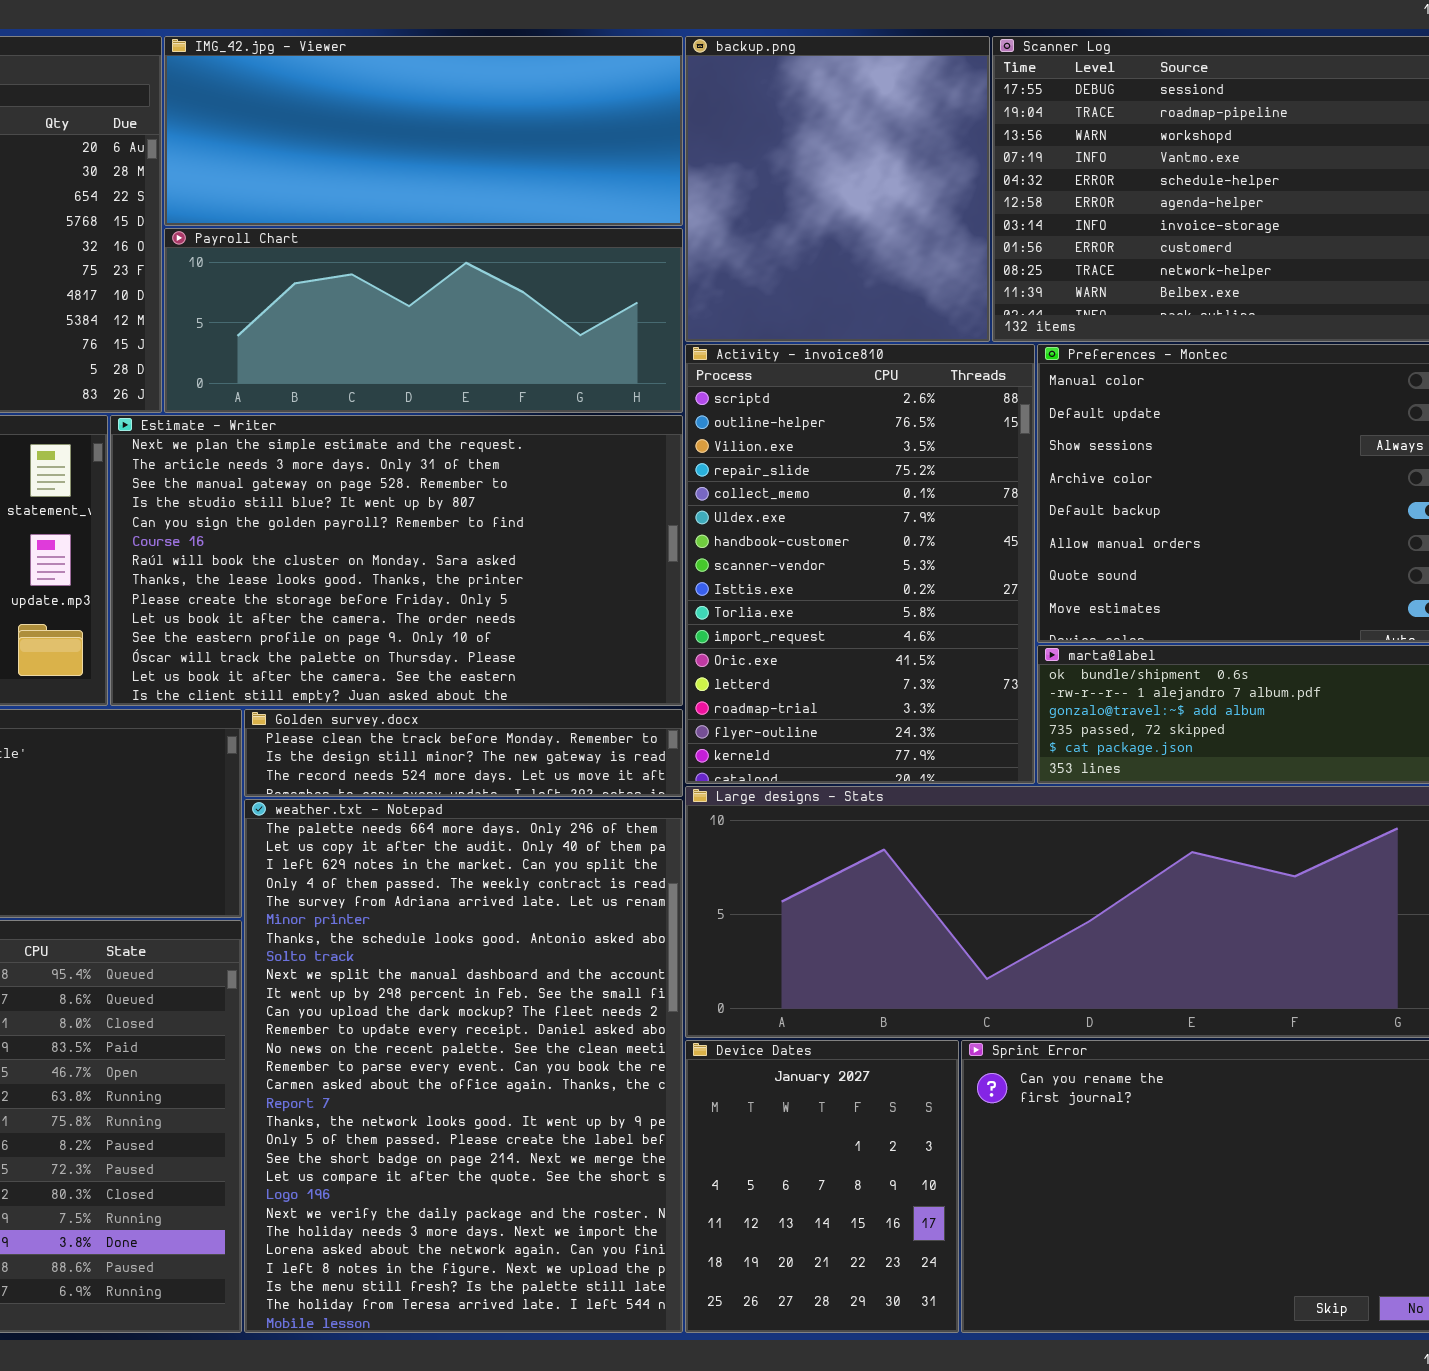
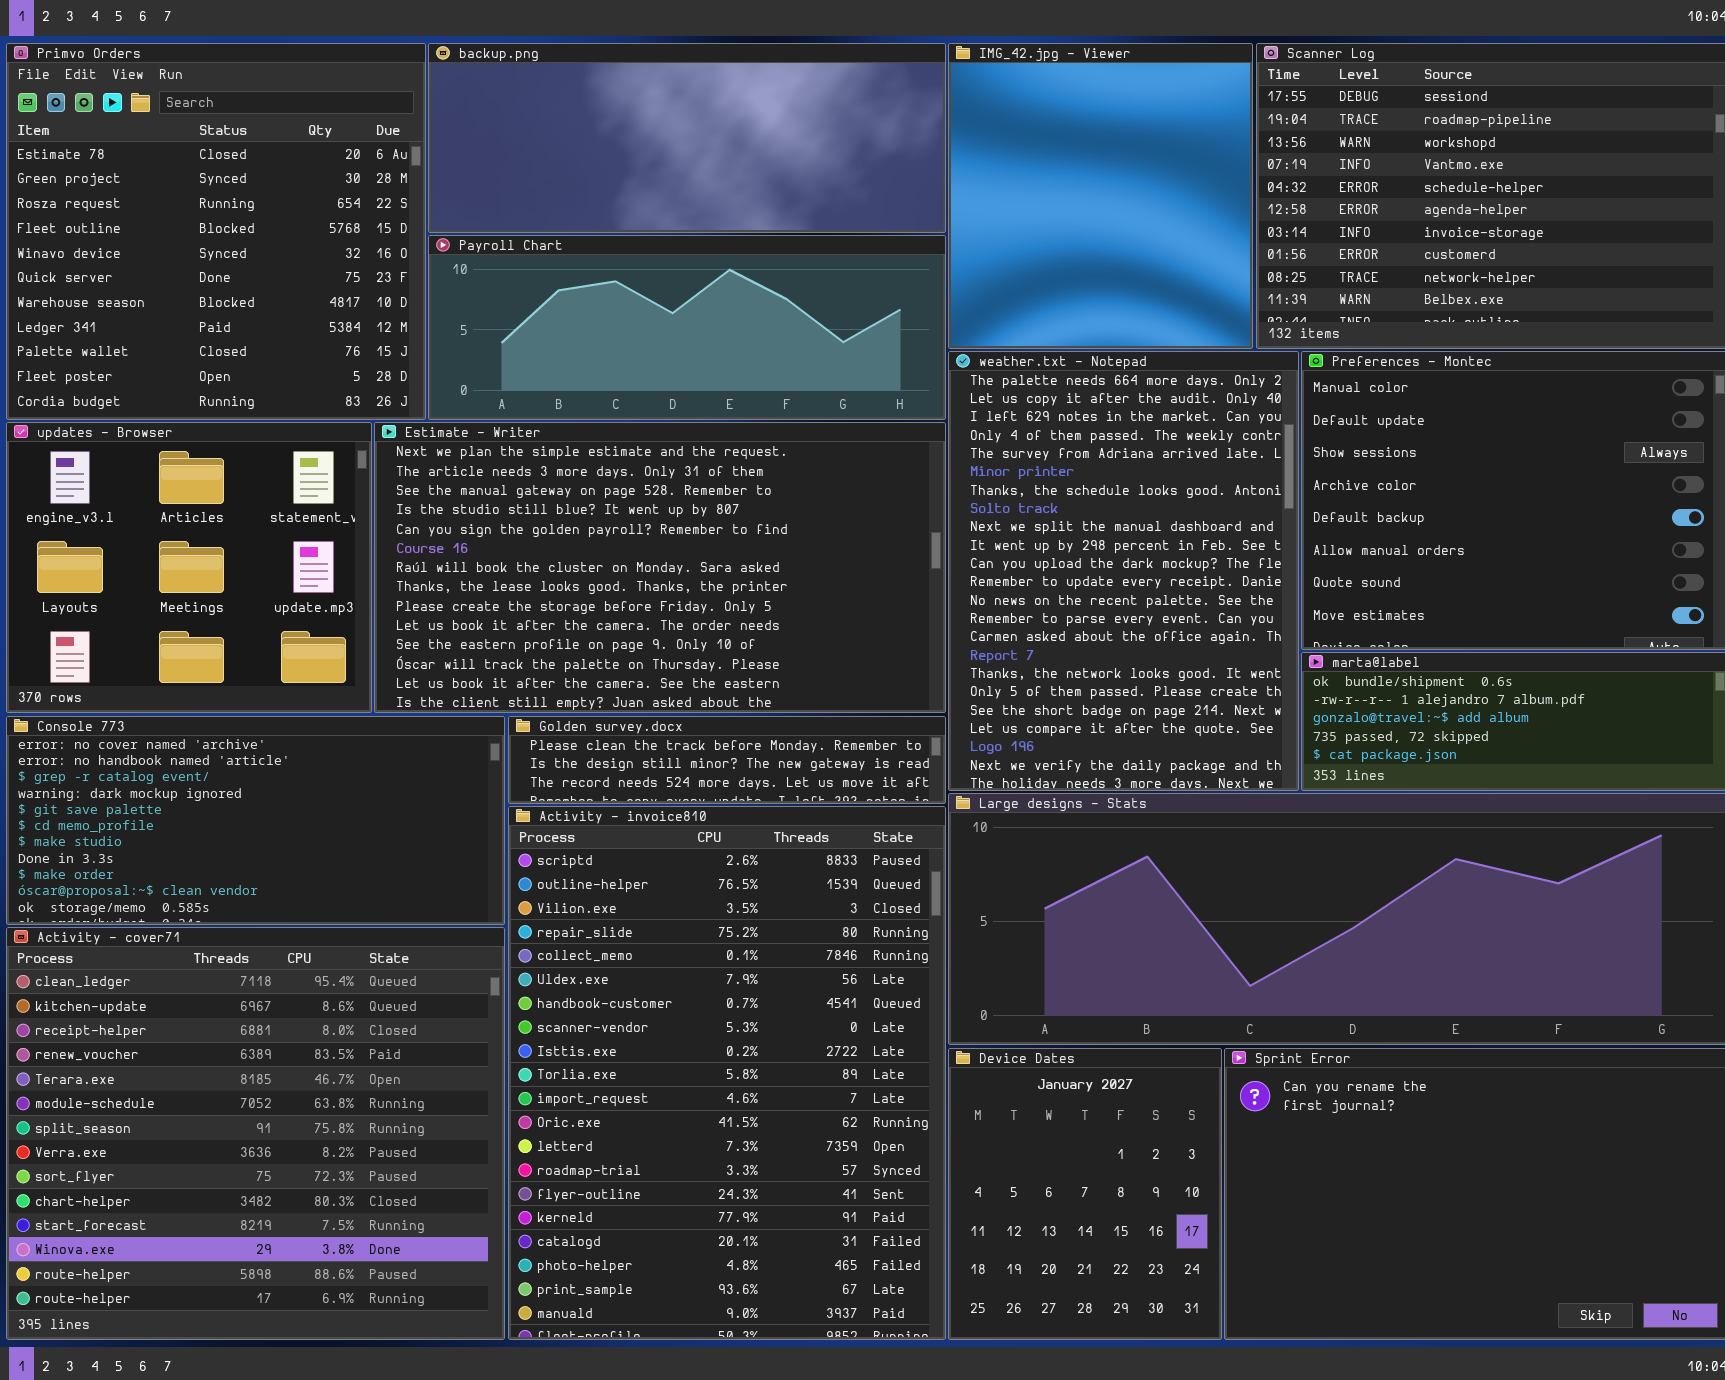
IMG_42.jpg - Viewer: [164,36,683,226] -> [948,43,1253,349], moved, resized
backup.png: [685,36,990,342] -> [428,43,946,233], moved, resized
Activity - invoice810: [685,344,1035,784] -> [508,806,946,1340], moved, resized
weather.txt - Notepad: [244,799,683,1333] -> [948,351,1299,791], moved, resized

